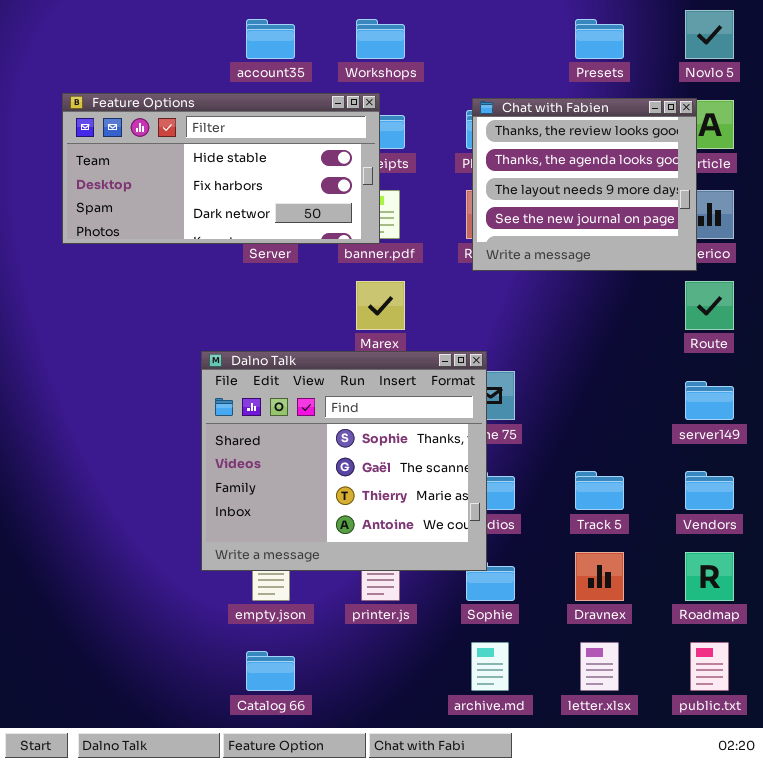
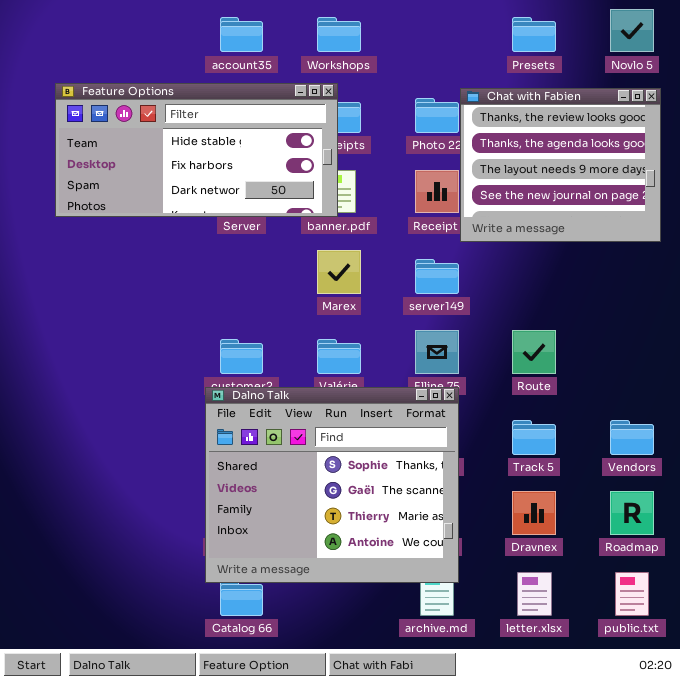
Chat with Fabien: [472,98,697,271] -> [460,88,661,242], moved
Route: [685,281,734,330] -> [512,330,556,374], moved
Dalno Talk: [201,351,487,571] -> [205,387,459,583], moved
server149: [685,381,734,420] -> [415,259,459,294], moved

